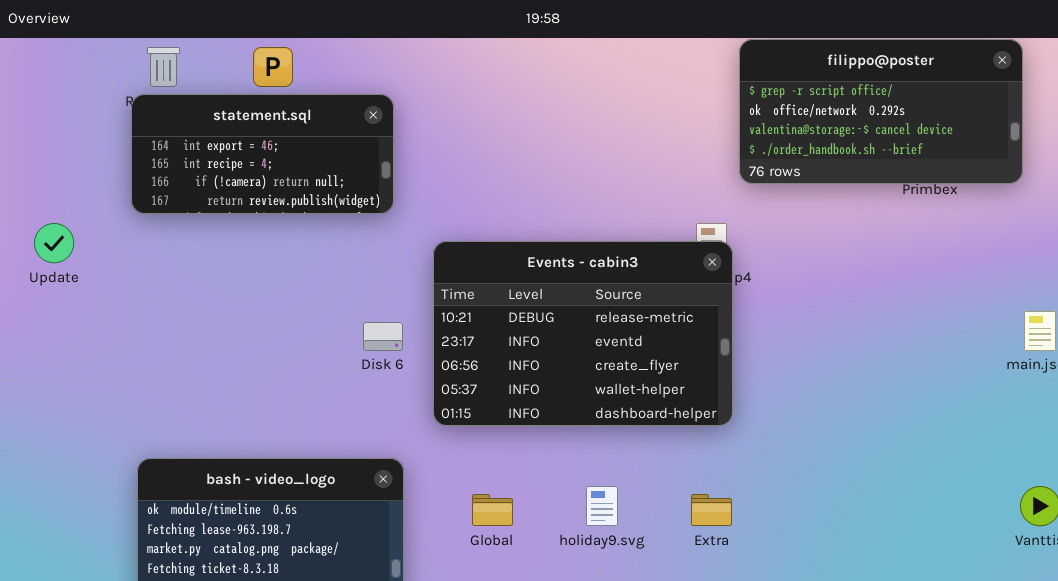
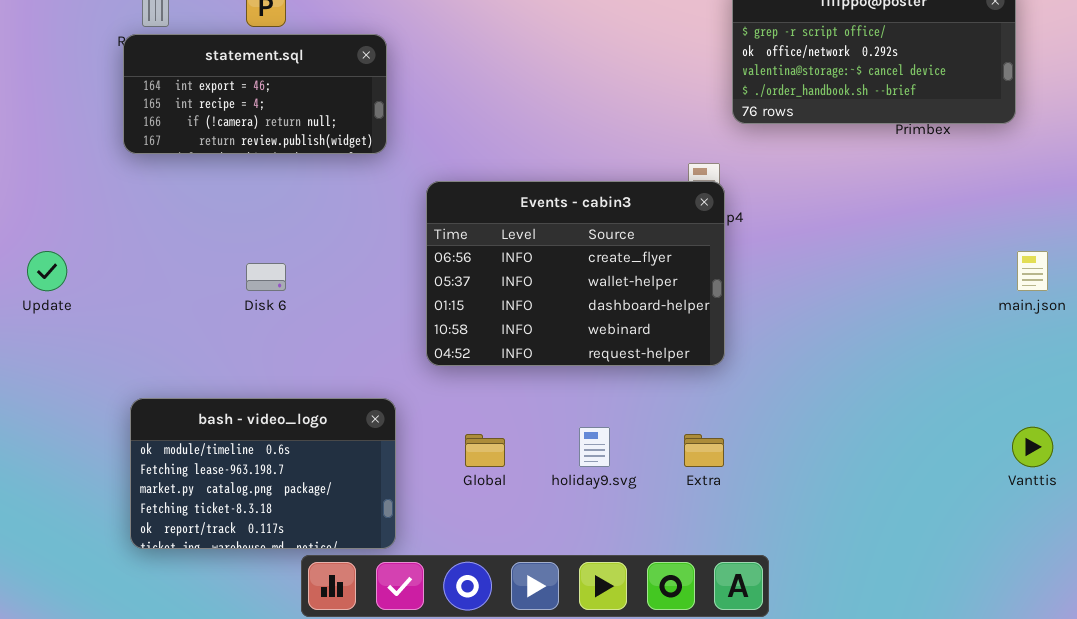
Update: [34,223,74,263] -> [27,251,67,291], moved
Events - cabin3: [433,241,733,426] -> [426,181,725,366], scrolled down 2 rows
Disk 6: [363,322,403,351] -> [246,263,286,291], moved

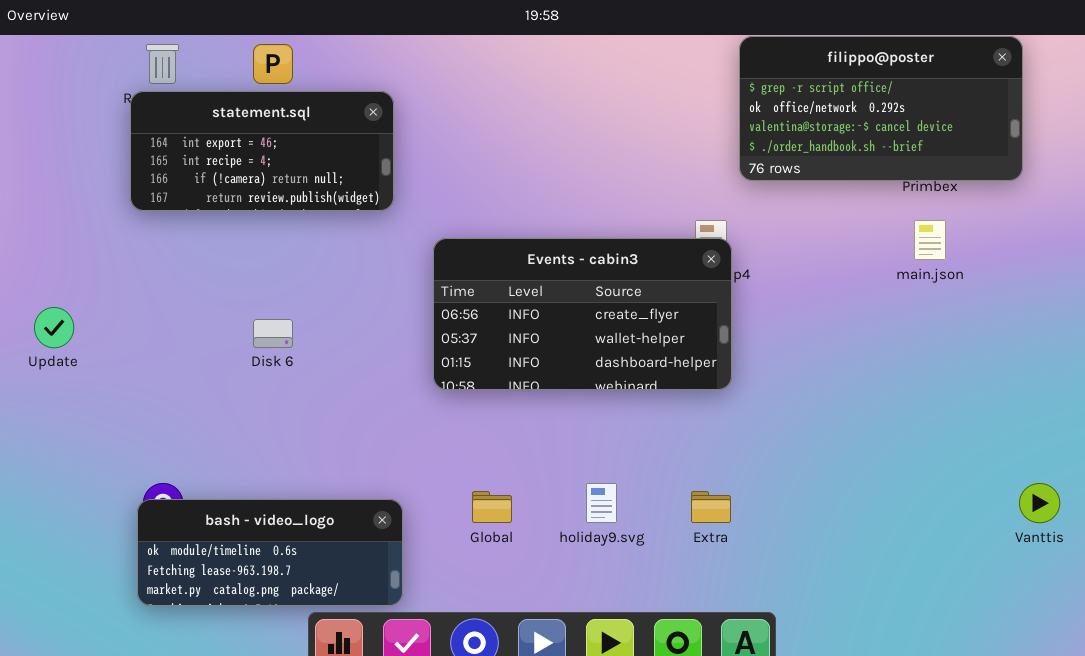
Events - cabin3: [426,181,725,366] -> [433,238,732,390], resized
main.json: [1017,251,1048,291] -> [914,220,946,260], moved
bash - video_logo: [130,398,396,549] -> [137,499,403,606], resized

